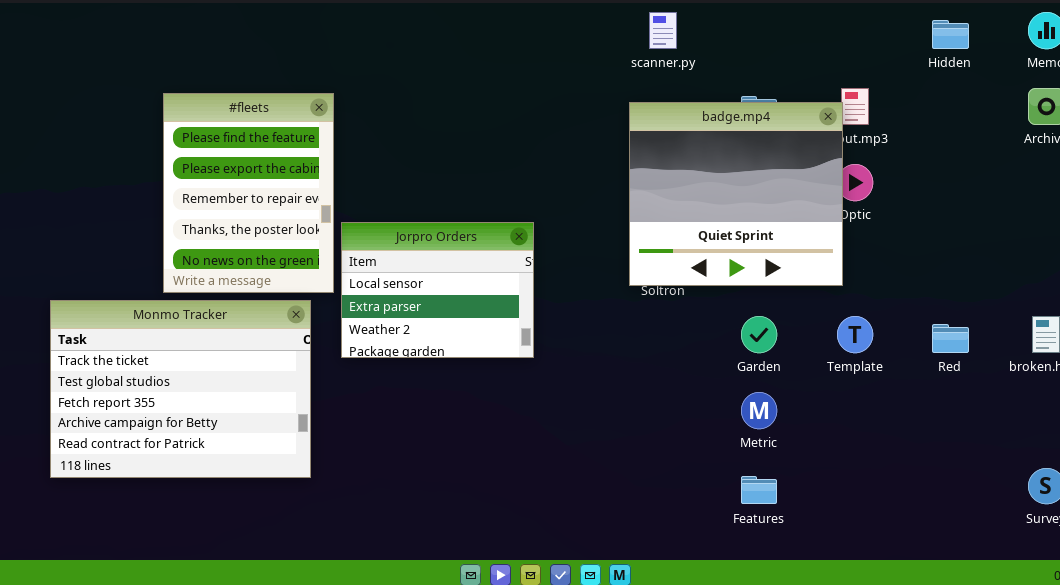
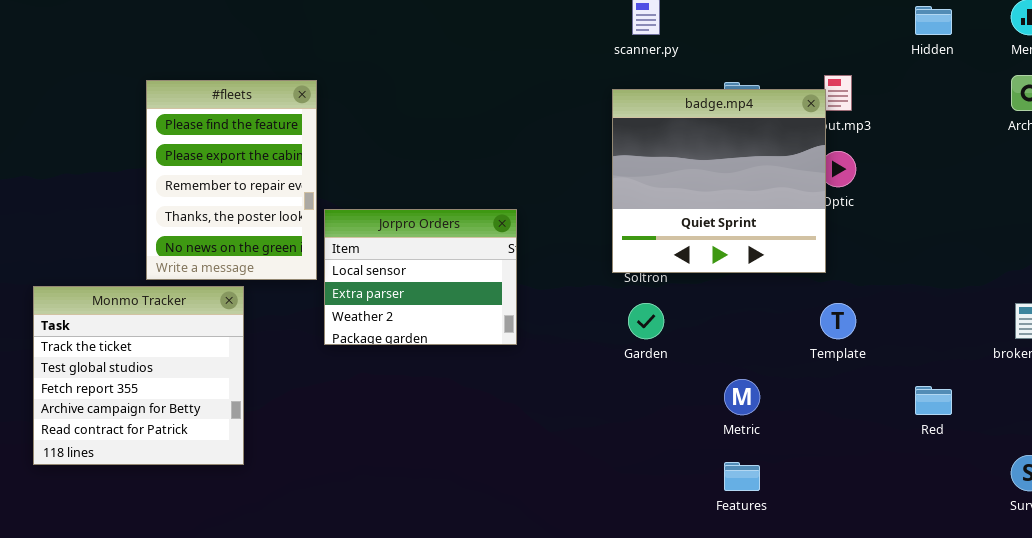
Monmo Tracker: [50,300,311,478] -> [33,286,244,465], resized
Garden: [741,316,777,353] -> [628,303,664,339], moved
Red: [932,324,969,353] -> [915,386,952,415], moved

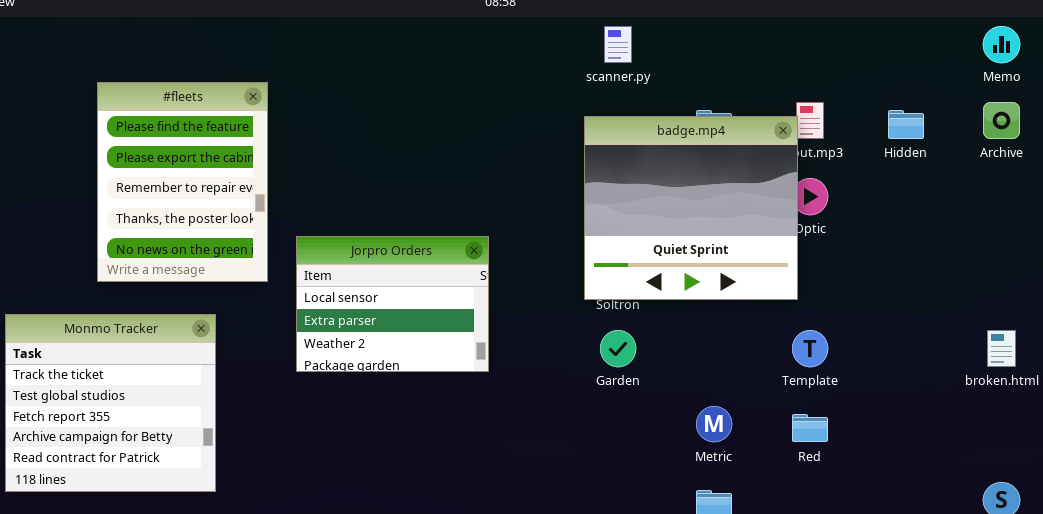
Hidden: [915,6,952,35] -> [888,110,924,139], moved
#fleets: [146,80,317,280] -> [97,82,268,282], moved
Red: [915,386,952,415] -> [792,414,828,442], moved

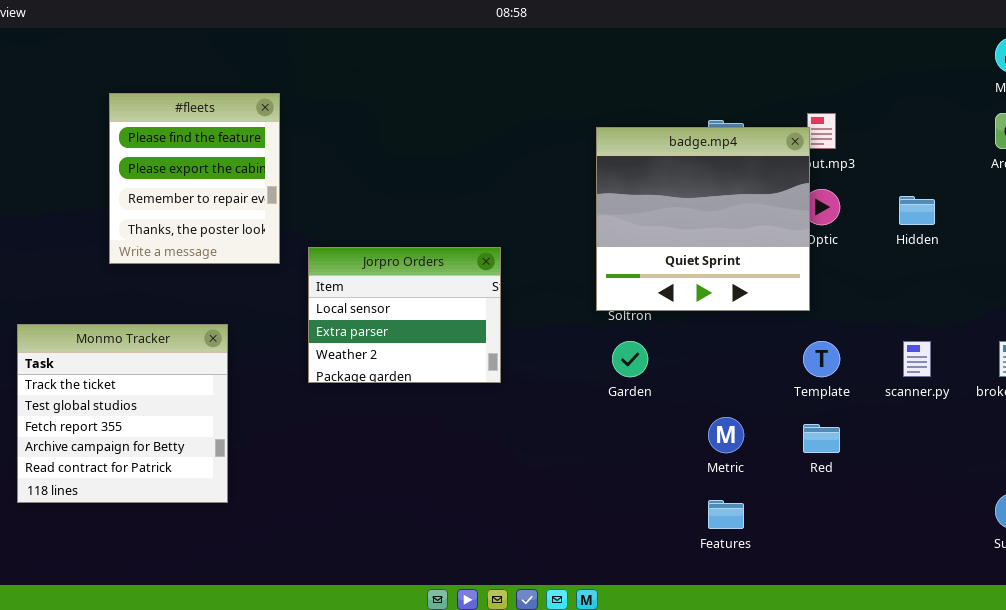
scanner.py: [604,26,632,63] -> [903,341,931,377], moved
#fleets: [97,82,268,282] -> [109,93,280,264], resized
Hidden: [888,110,924,139] -> [899,196,935,225], moved

